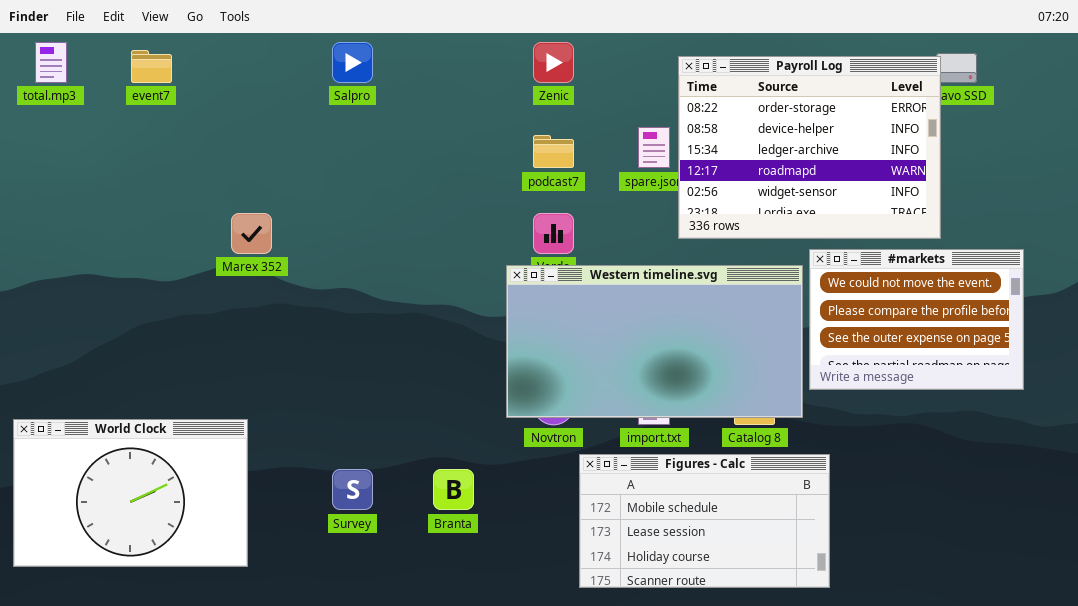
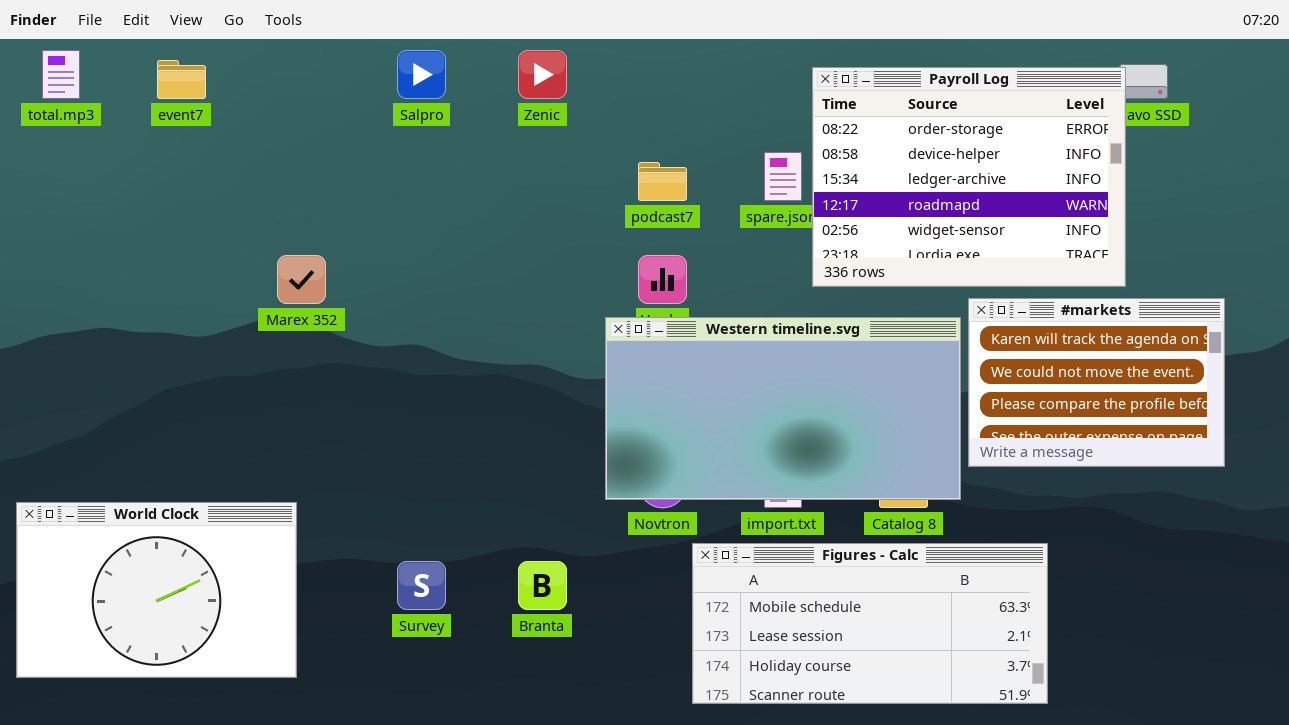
Zenic: [533,42,574,83] -> [518,50,567,99], moved
#markets: [809,249,1024,390] -> [968,298,1225,467], scrolled up 1 row
Figures - Calc: [579,454,830,588] -> [692,543,1048,704], resized

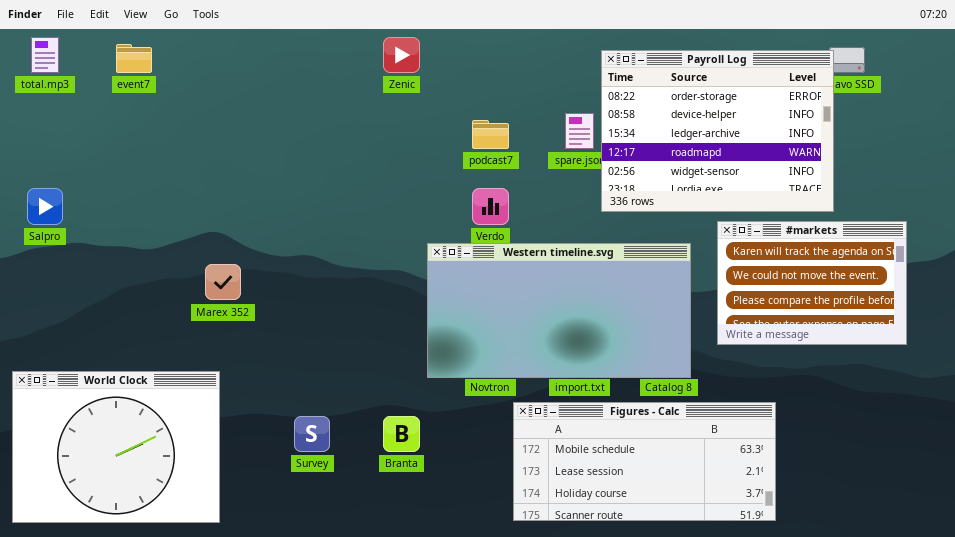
Salpro: [397,50,446,99] -> [27,188,63,225], moved
Marex 352: [277,255,326,304] -> [205,264,241,300], moved
Western timeline.svg: [605,317,961,500] -> [427,243,691,378], moved
World Clock: [16,502,297,678] -> [12,371,220,523], resized

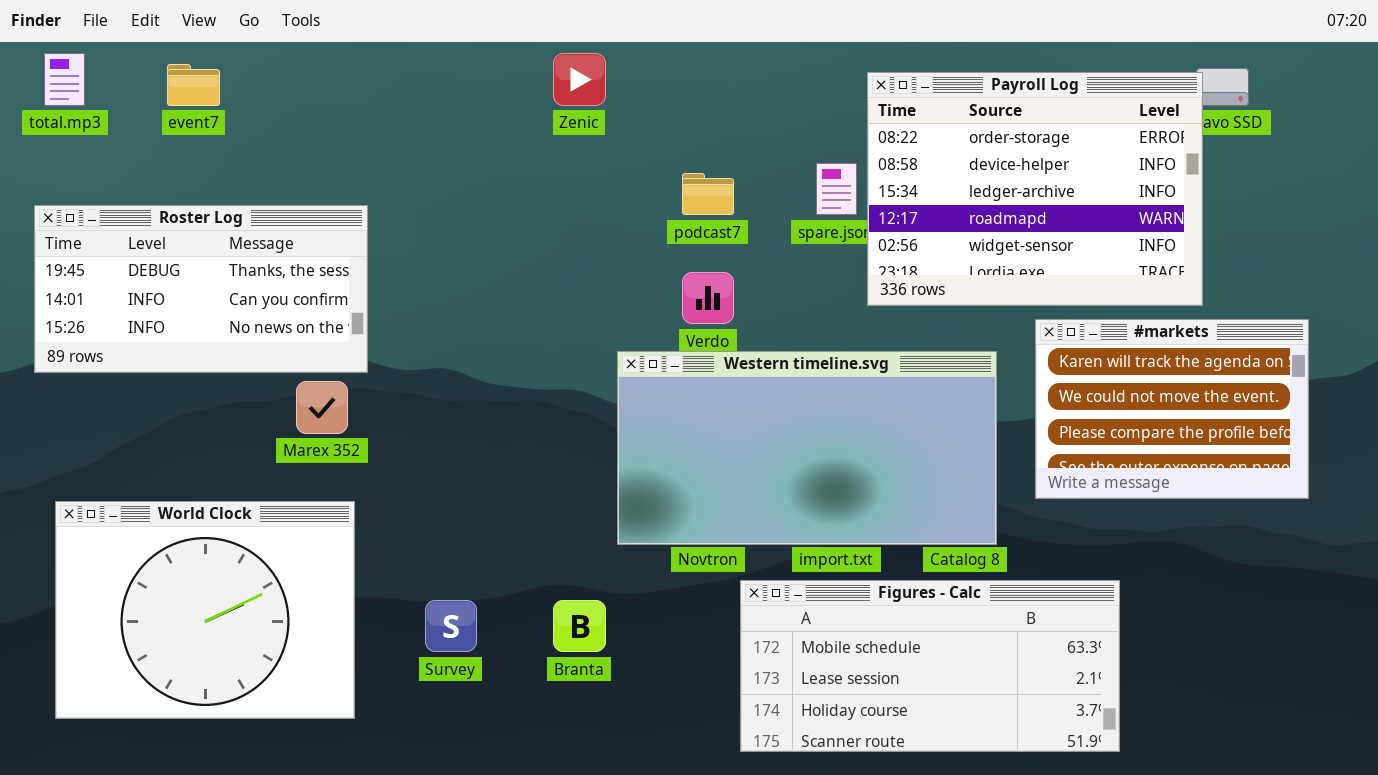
Roster Log: none -> [34,205,368,373], opened
World Clock: [12,371,220,523] -> [55,501,355,719], moved

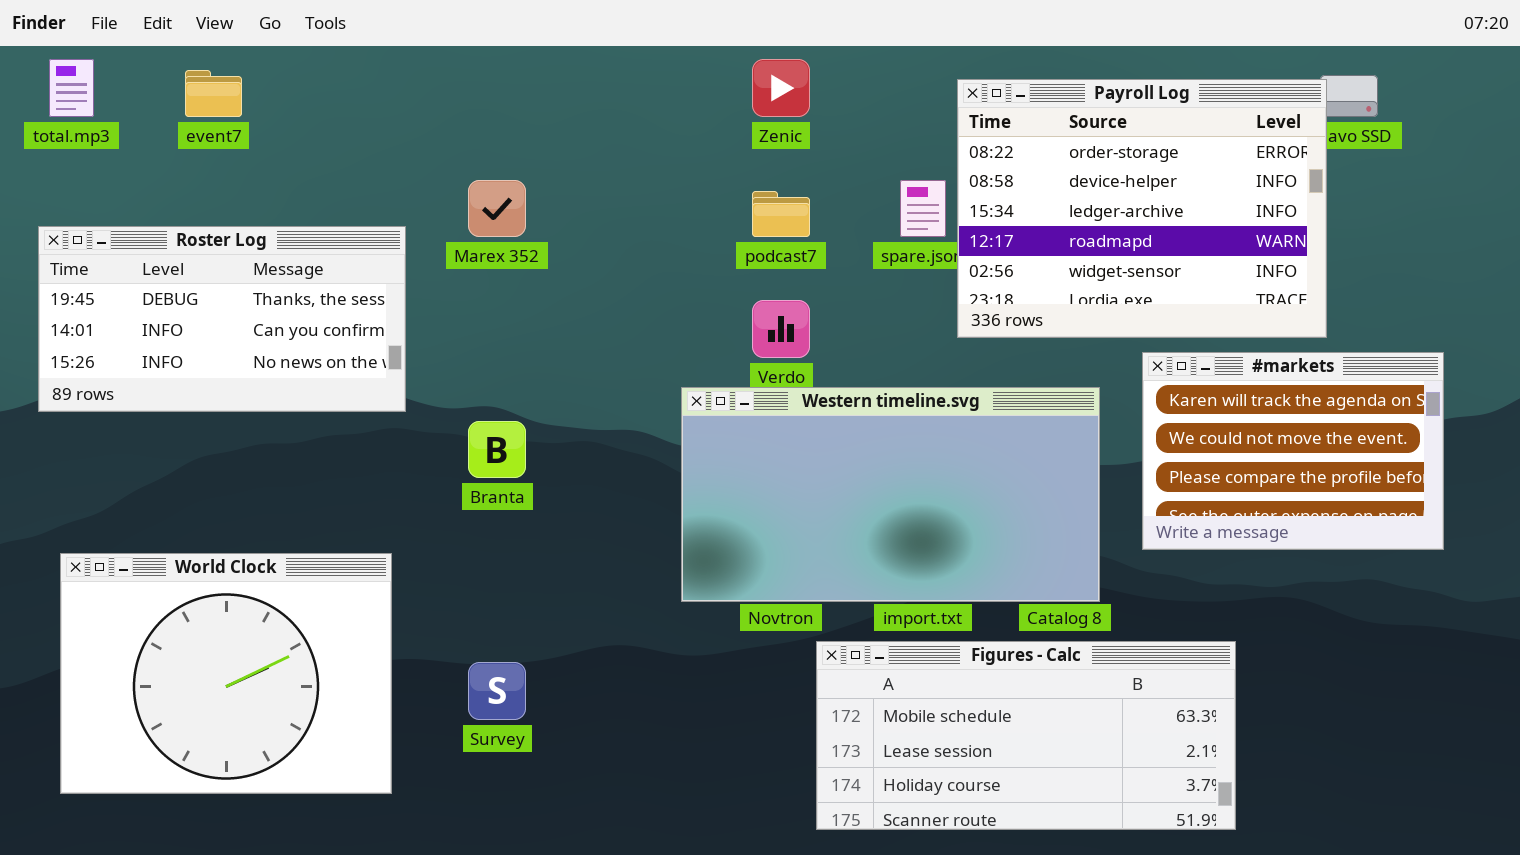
Zenic: [553,53,606,106] -> [752,59,810,117], moved
Marex 352: [296,381,348,434] -> [468,180,526,237], moved
Branta: [553,600,606,652] -> [468,421,526,478], moved

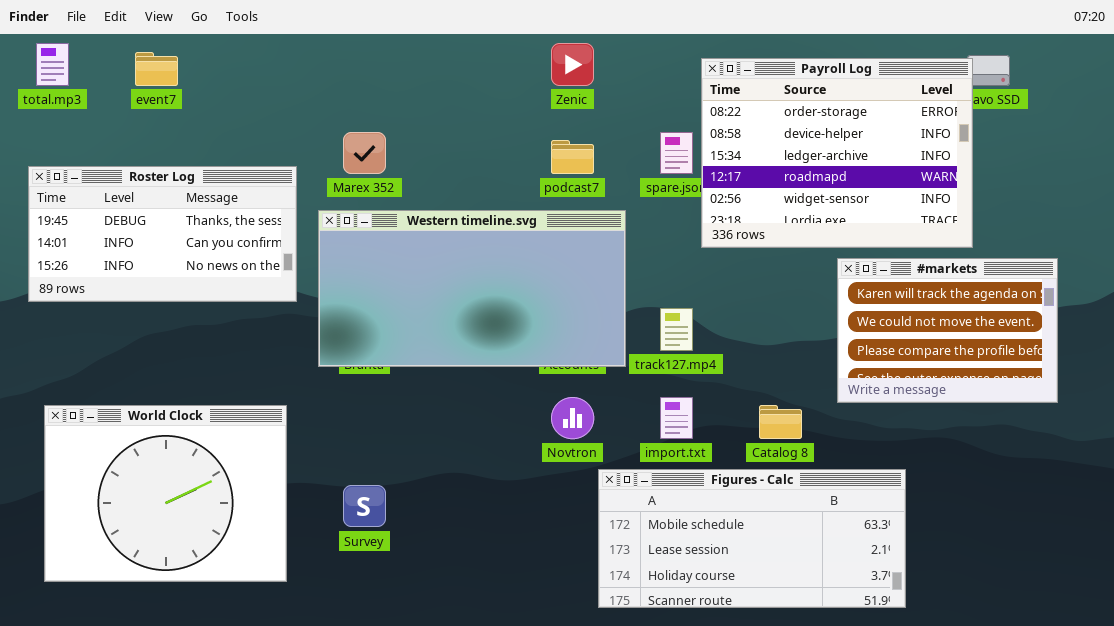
Western timeline.svg: [681,387,1100,602] -> [318,210,626,367], moved

